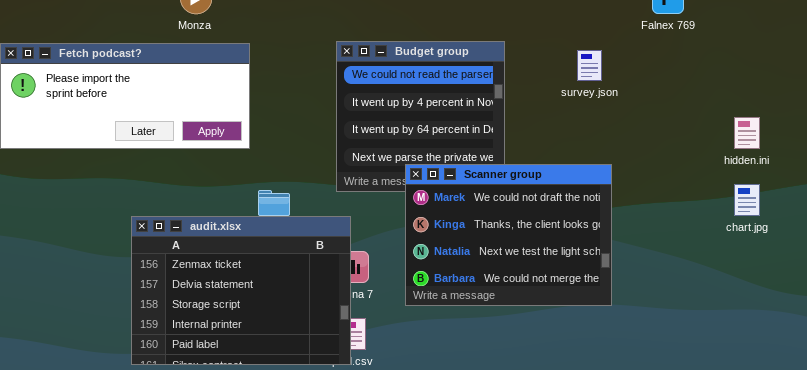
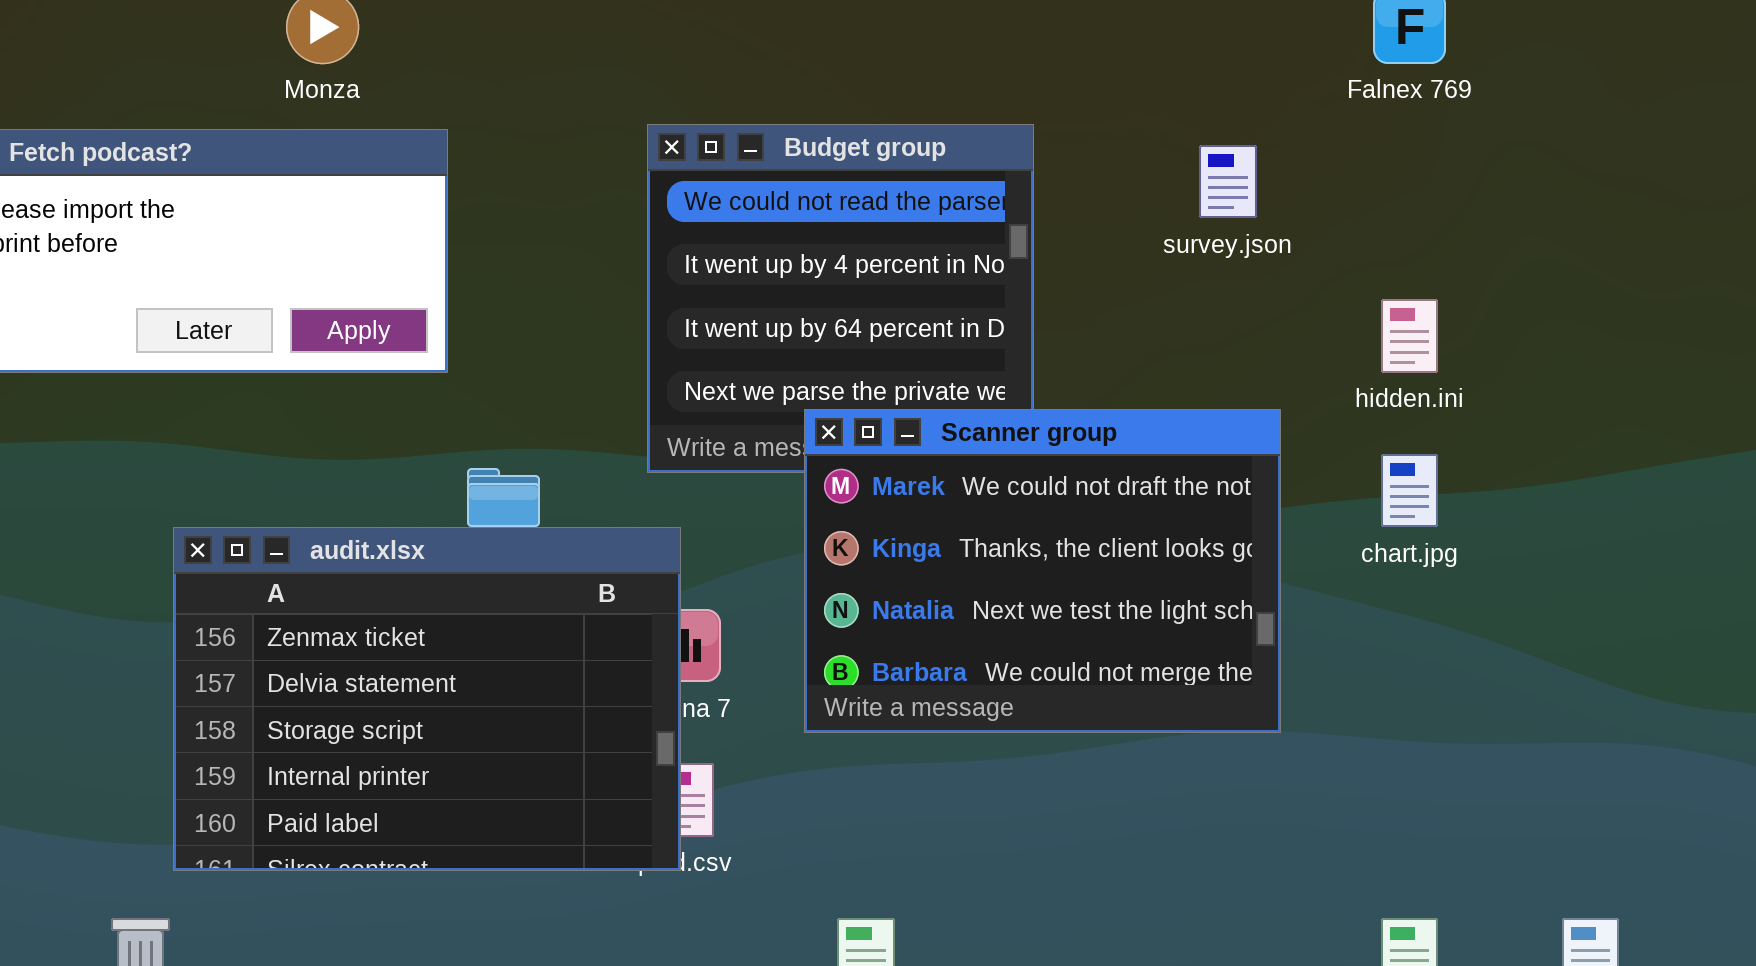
hidden.ini: [734,117,760,149] -> [1381,299,1438,373], moved
chart.jpg: [734,184,760,216] -> [1381,454,1438,527], moved

